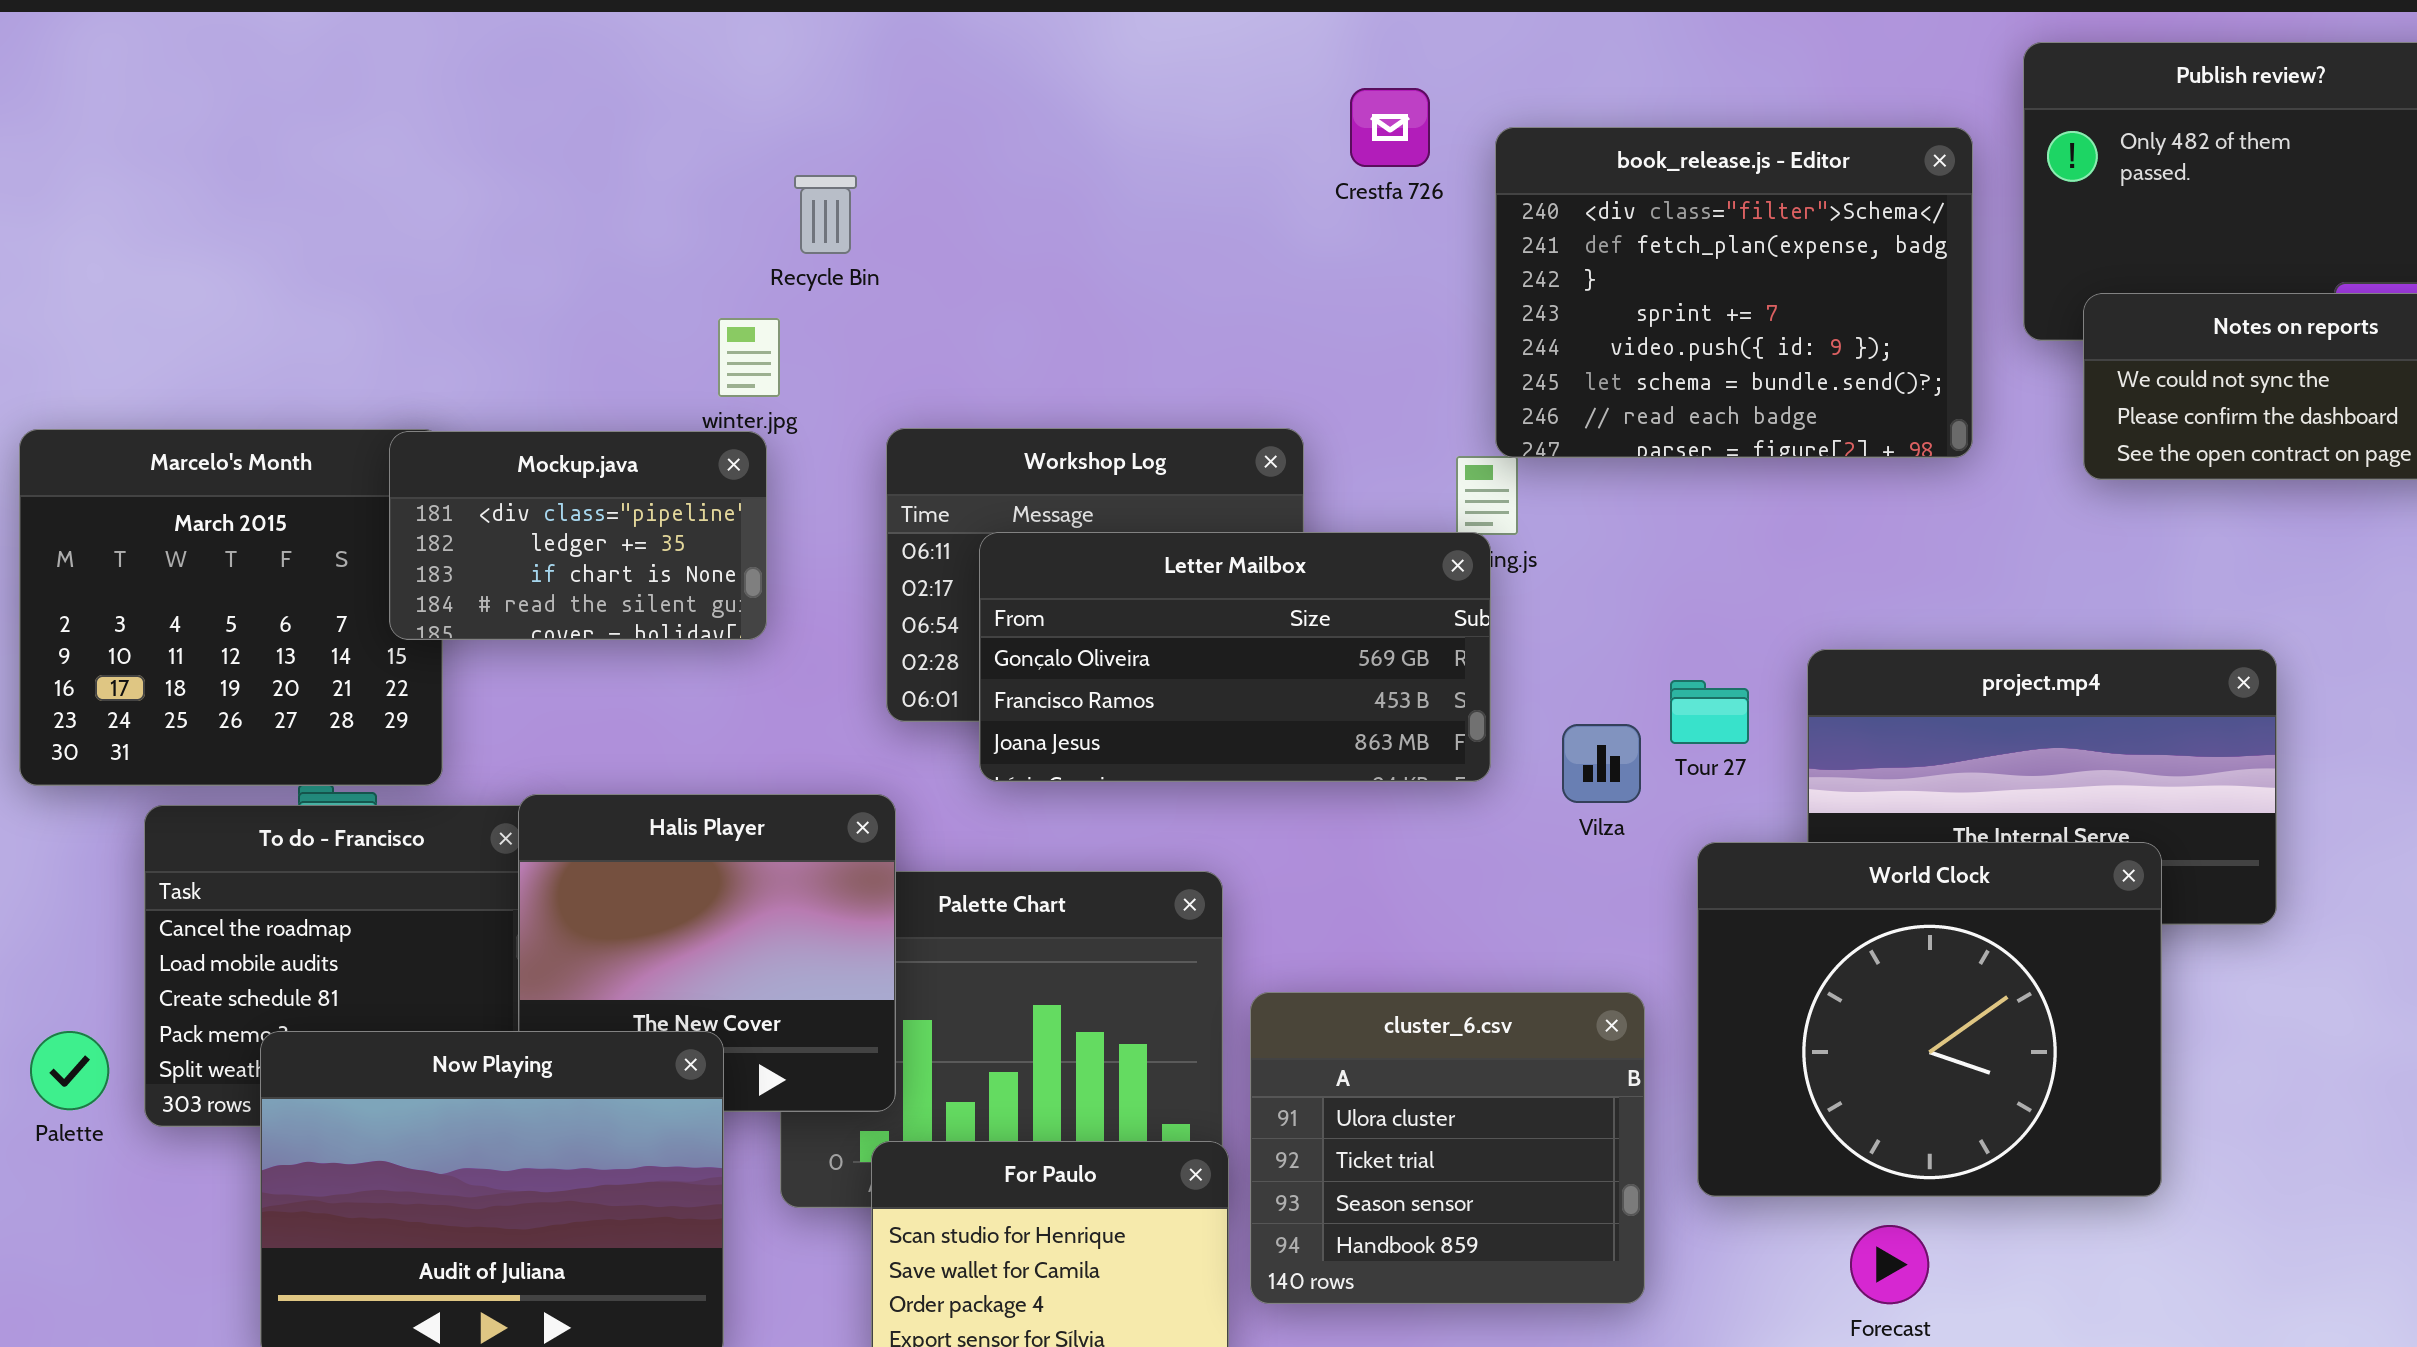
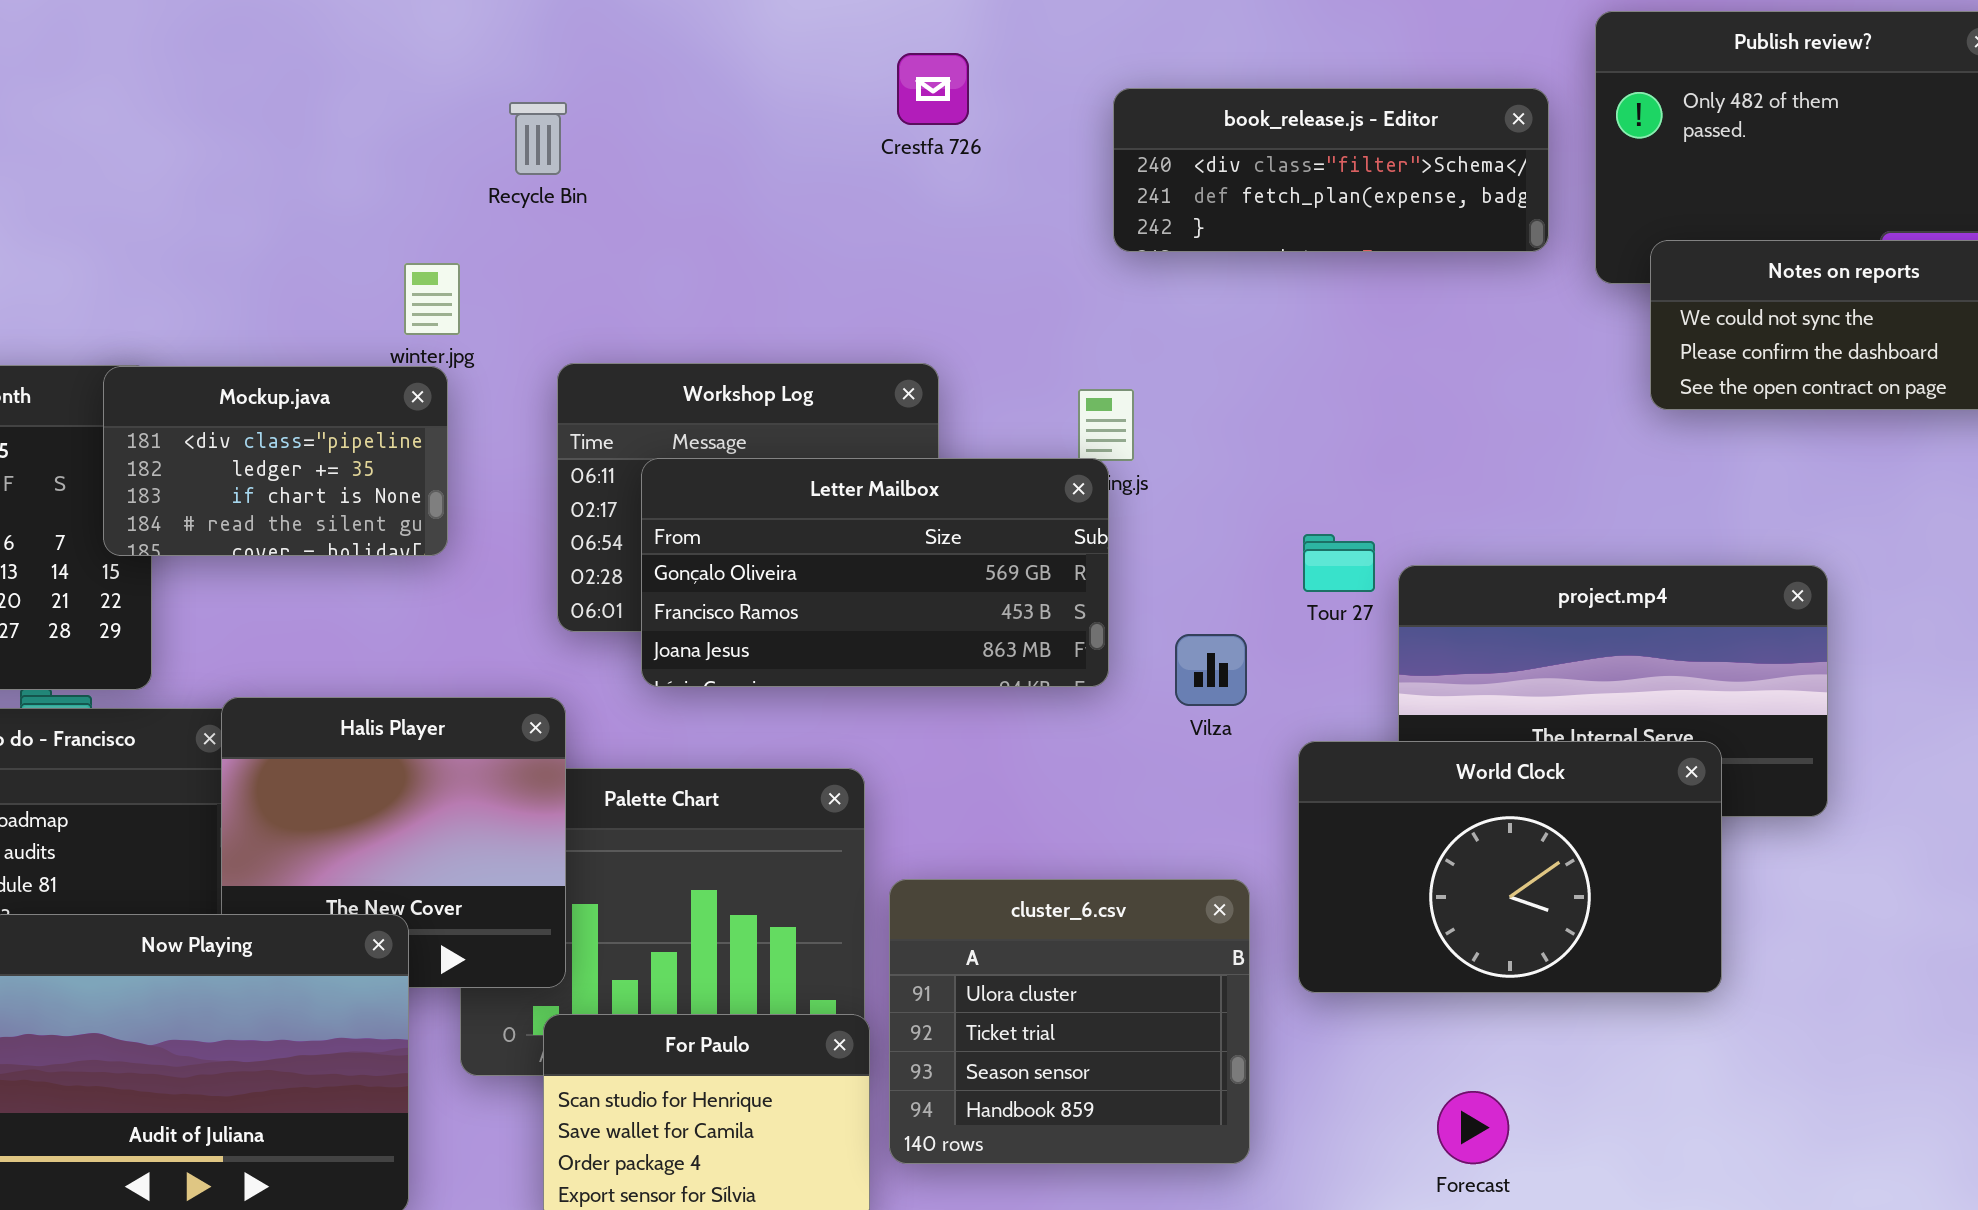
Crestfa 726: [1350,88,1430,167] -> [897,53,969,125], moved
book_release.js - Editor: [1495,127,1973,458] -> [1113,88,1549,252], resized
Recycle Bin: [794,175,857,254] -> [509,102,567,175], moved
Tour 27: [1670,680,1749,744] -> [1303,534,1375,592], moved
World Clock: [1697,842,2162,1197] -> [1298,741,1722,993], resized

